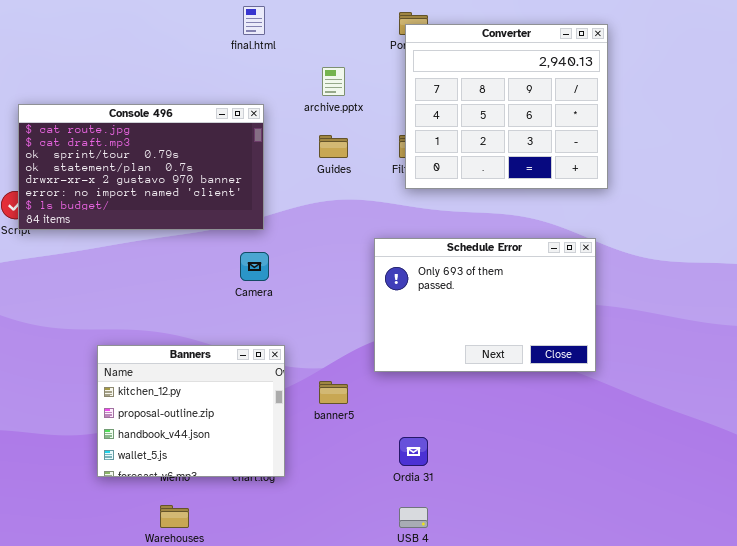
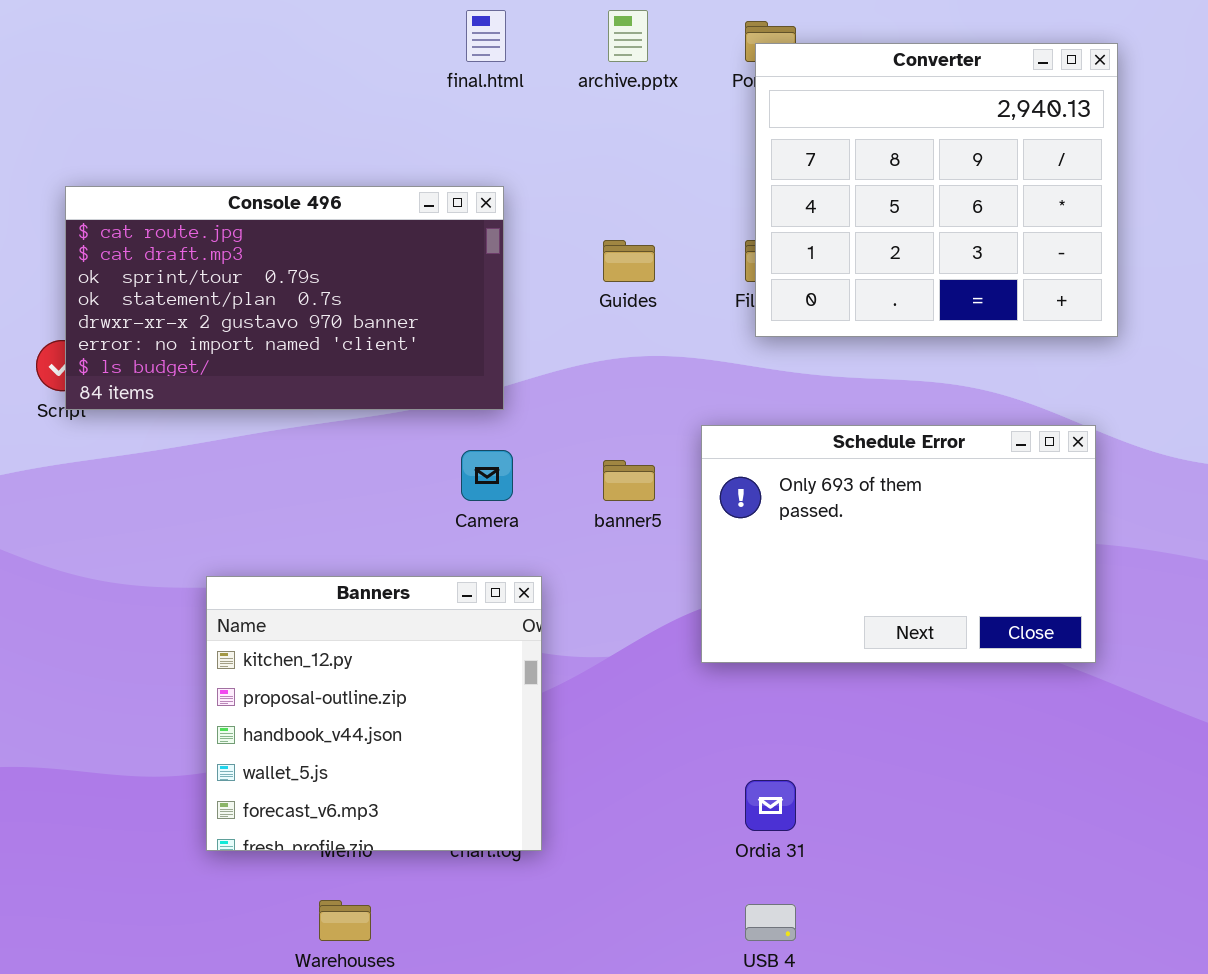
archive.pptx: [322,67,345,96] -> [608,10,648,62], moved
Banners: [97,345,285,477] -> [206,576,542,851], resized
banner5: [319,381,348,404] -> [603,460,655,501], moved

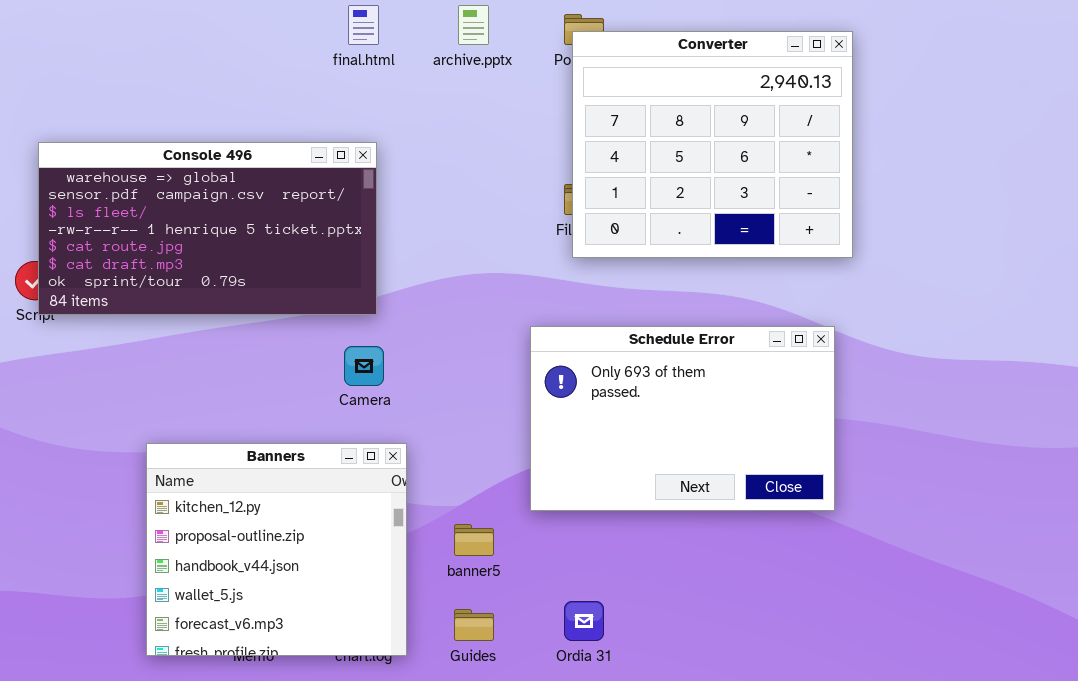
Console 496: [65,186,504,410] -> [38,142,377,315], scrolled up 4 rows
Guides: [603,240,655,282] -> [454,609,494,641], moved
banner5: [603,460,655,501] -> [454,524,494,556], moved

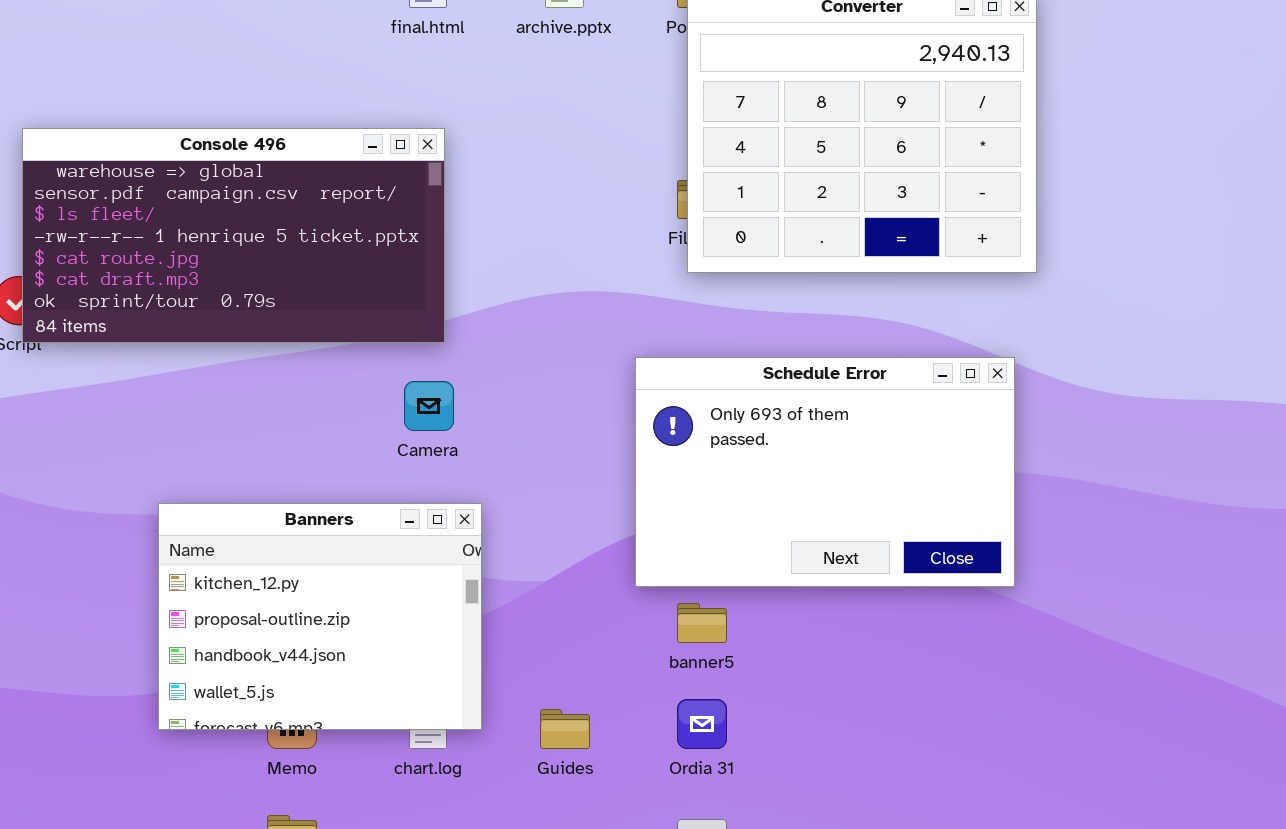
Banners: [146,443,407,656] -> [158,503,482,730], resized
banner5: [454,524,494,556] -> [677,603,727,643], moved

